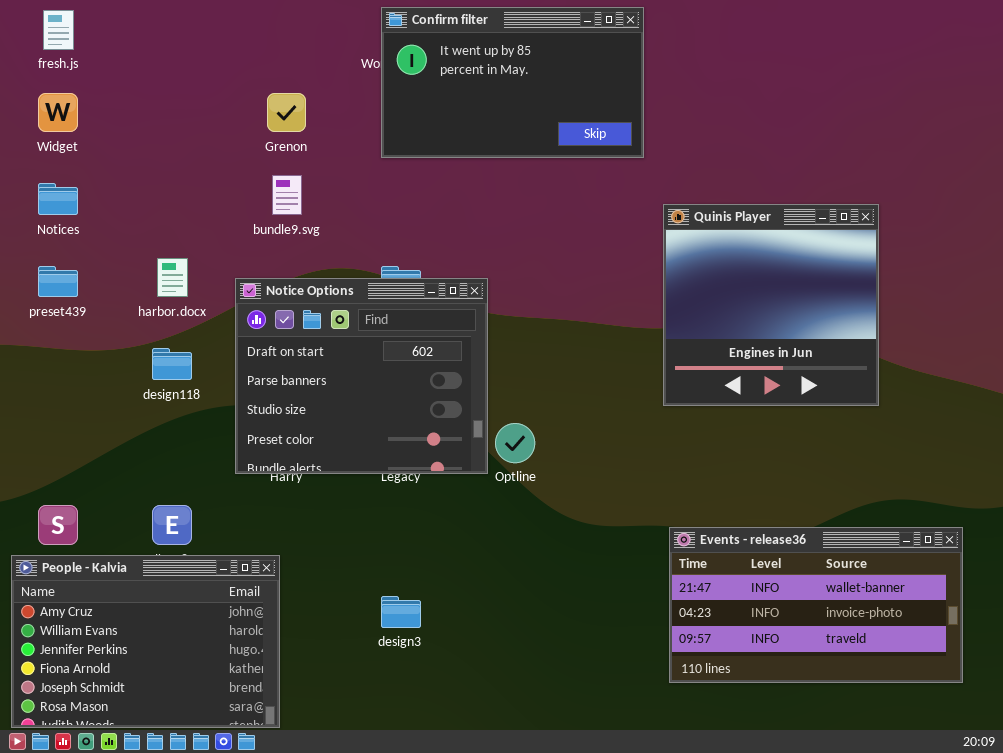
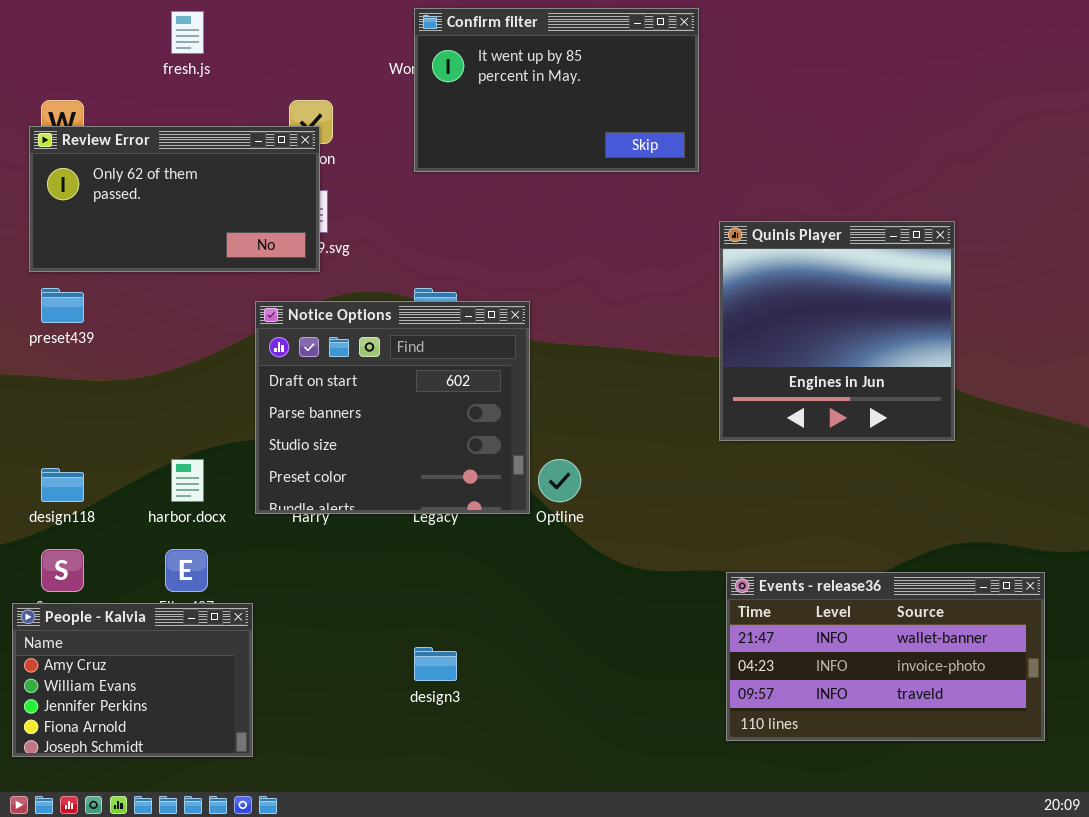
fresh.js: [43,10,74,50] -> [171,11,204,54], moved
Review Error: none -> [29,126,320,272], opened
harbor.docx: [157,258,188,297] -> [171,459,204,502], moved
design118: [152,348,192,380] -> [41,468,84,502], moved
People - Kalvia: [11,555,280,728] -> [12,603,253,757], resized

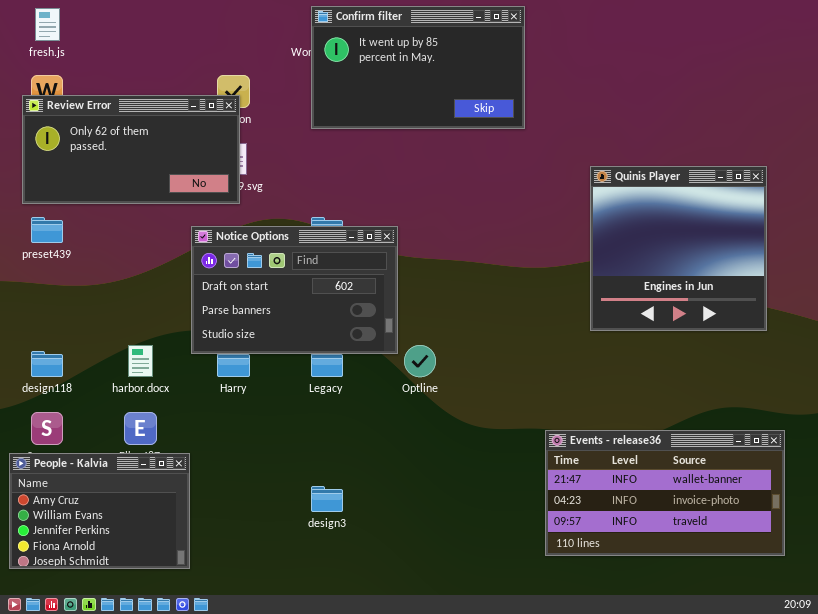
fresh.js: [171,11,204,54] -> [35,8,60,41], moved
Quinis Player: [719,221,955,441] -> [590,166,767,331], moved
Notice Options: [255,301,530,514] -> [191,226,398,354], resized

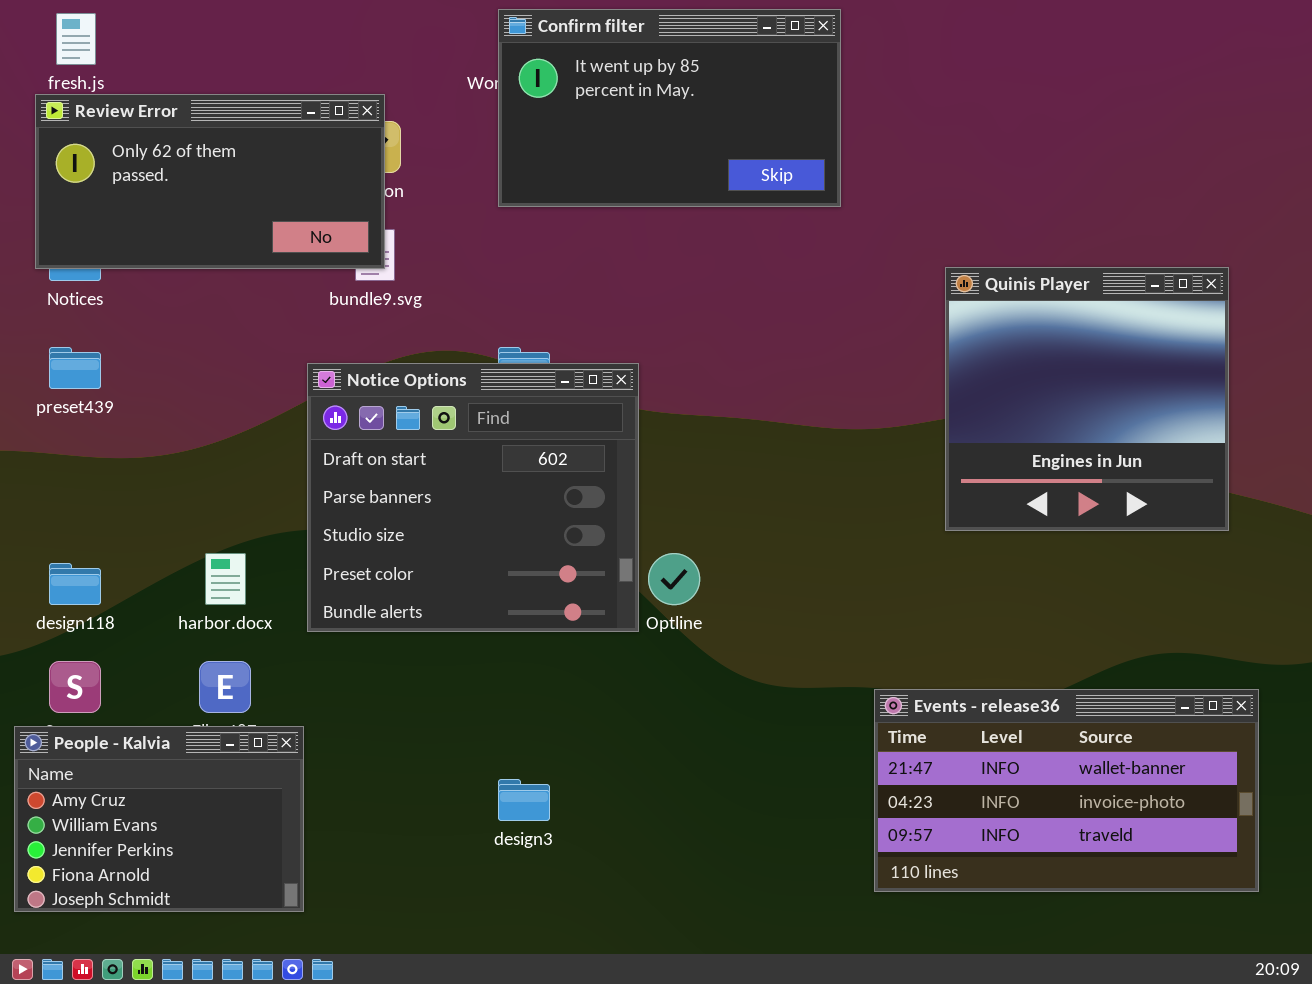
Review Error: [22,95,240,204] -> [35,94,385,269], moved
Notice Options: [191,226,398,354] -> [307,363,639,632], resized

